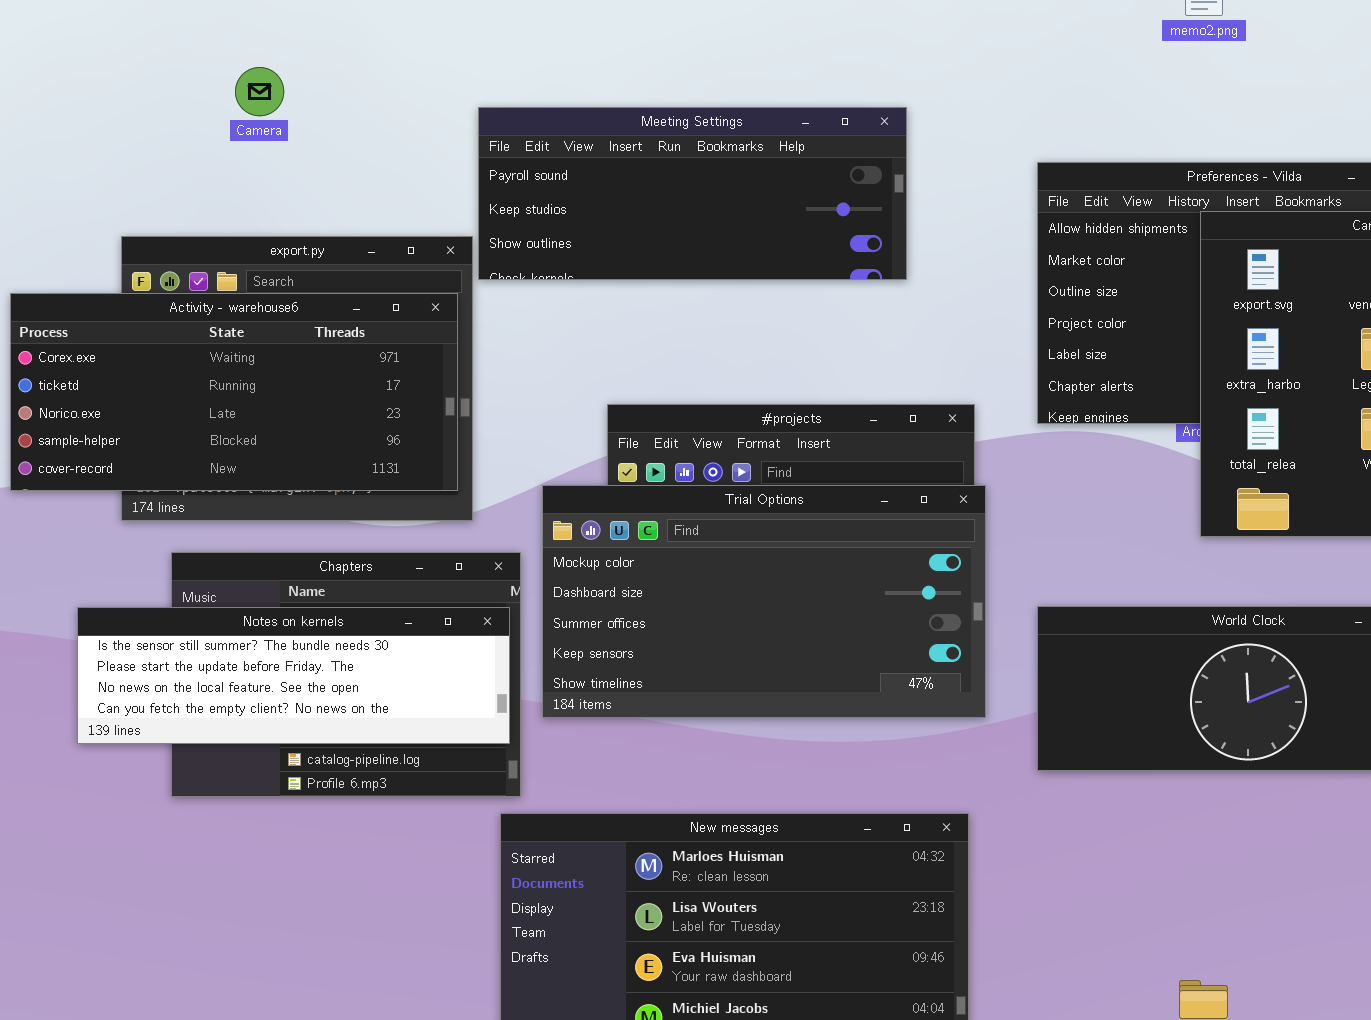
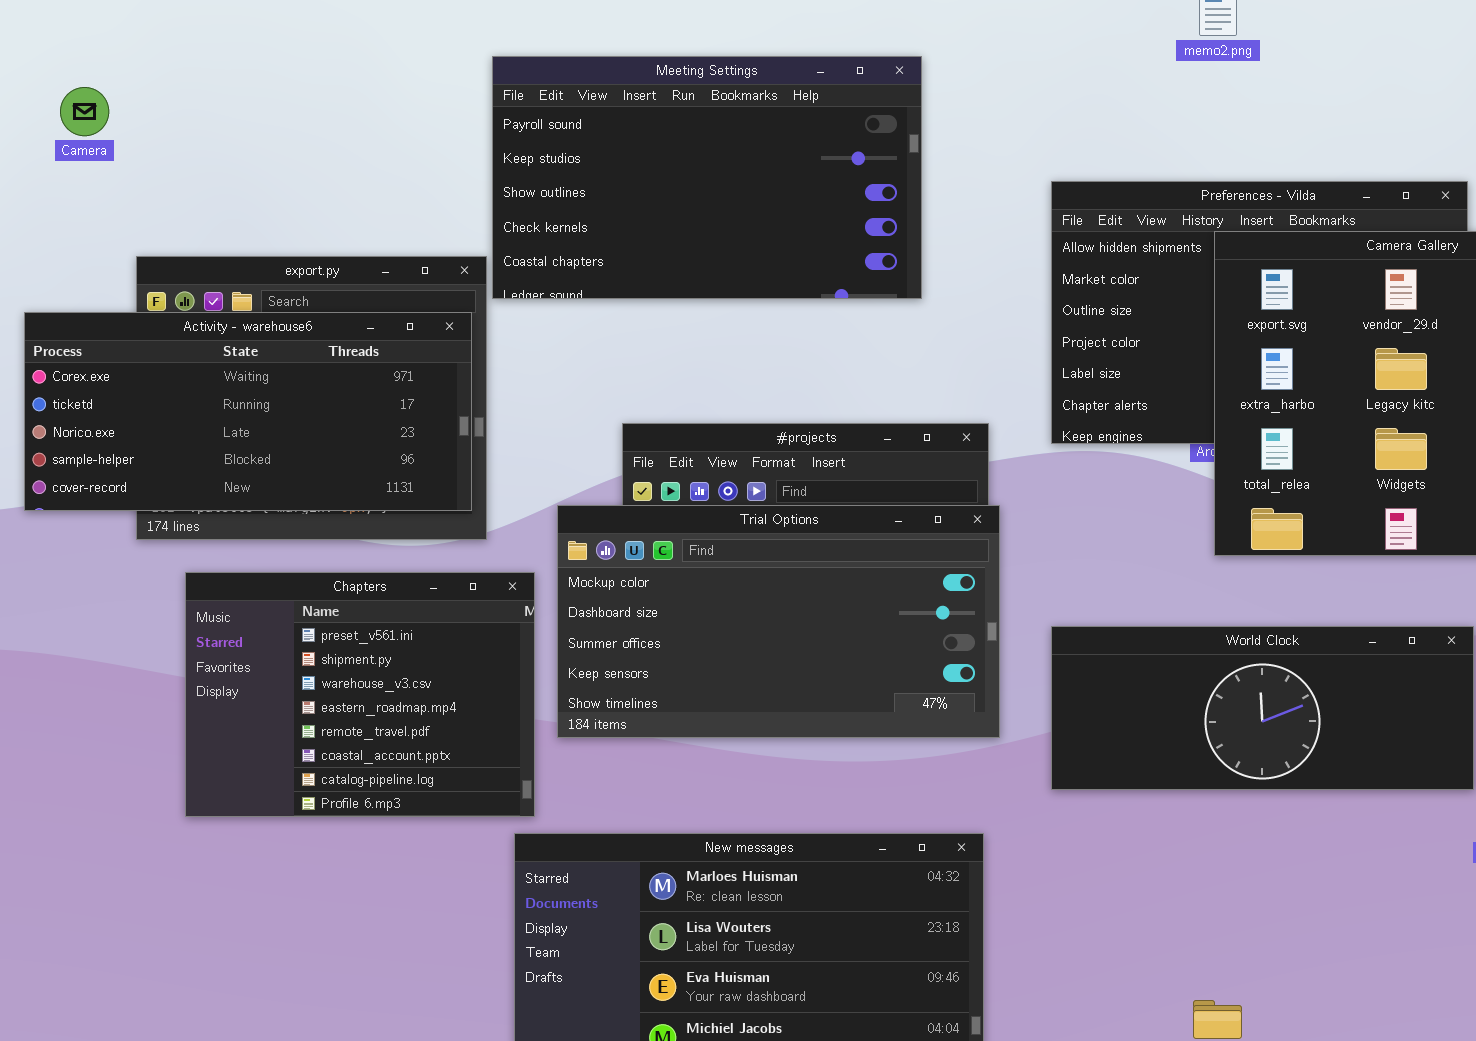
Camera: [235,67,284,116] -> [60,87,109,136], moved
Meeting Settings: [478,107,907,280] -> [492,56,922,299], resized
Notes on kernels: [77,607,510,744] -> none, closed

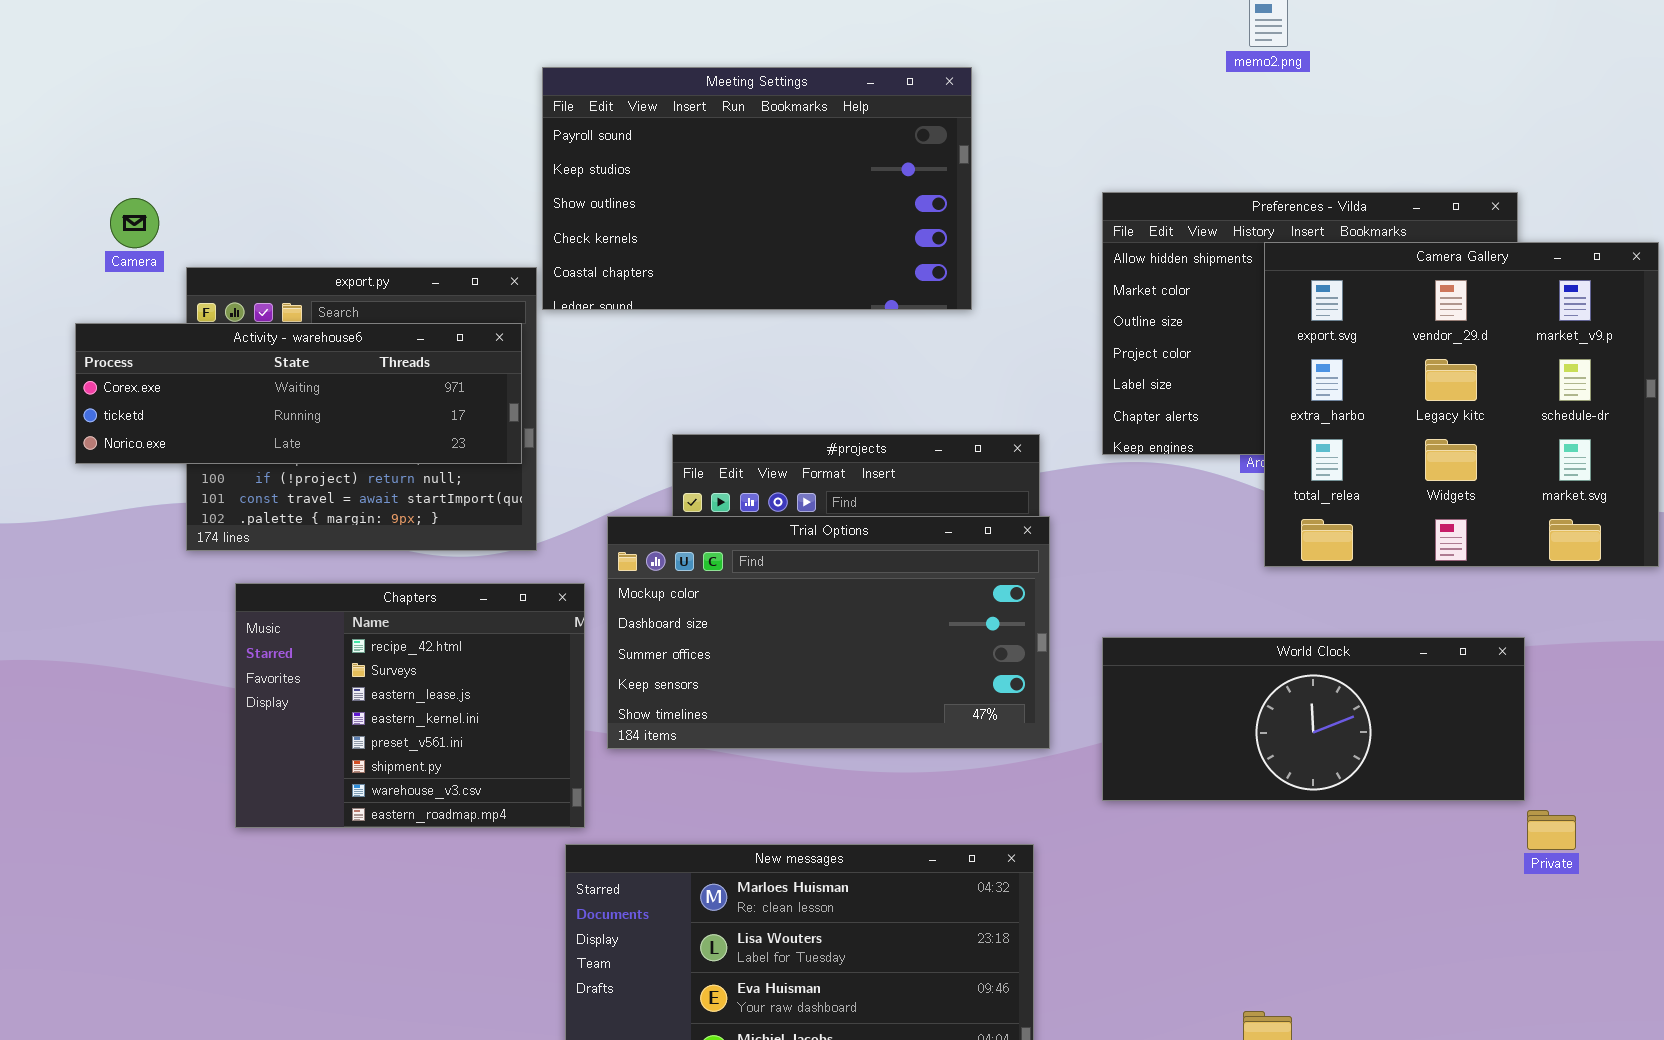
Camera: [60,87,109,136] -> [110,198,159,248], moved
Activity - warehouse6: [24,312,472,511] -> [75,323,522,464], resized
Chapters: [185,572,535,817] -> [235,583,585,828], scrolled up 4 rows

